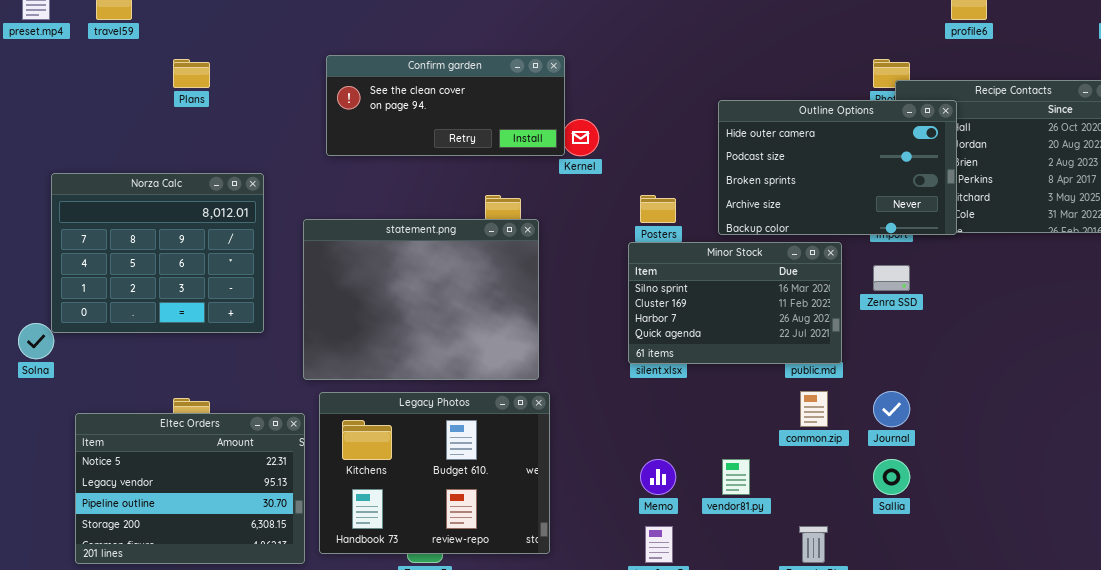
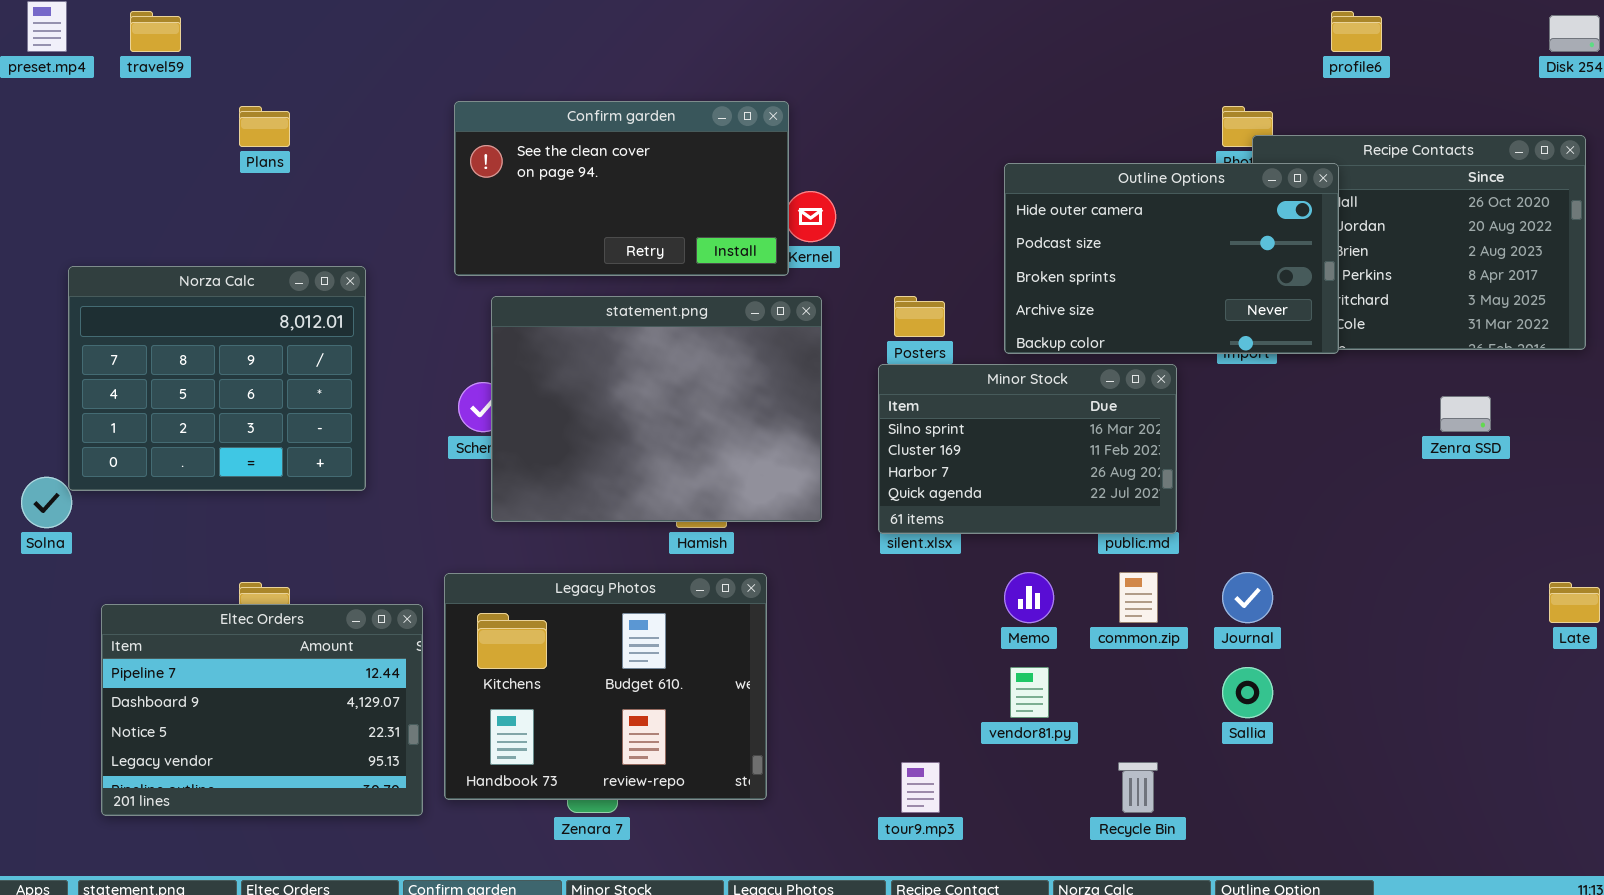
Confirm garden: [326,55,565,156] -> [454,101,789,276], resized
statement.png: [303,219,539,380] -> [491,296,822,522], moved
Zenra SSD: [873,265,910,291] -> [1440,396,1491,432], moved
Eltec Orders: [75,413,305,564] -> [101,604,423,816], scrolled up 2 rows
Memo: [640,459,676,495] -> [1004,572,1054,623], moved

